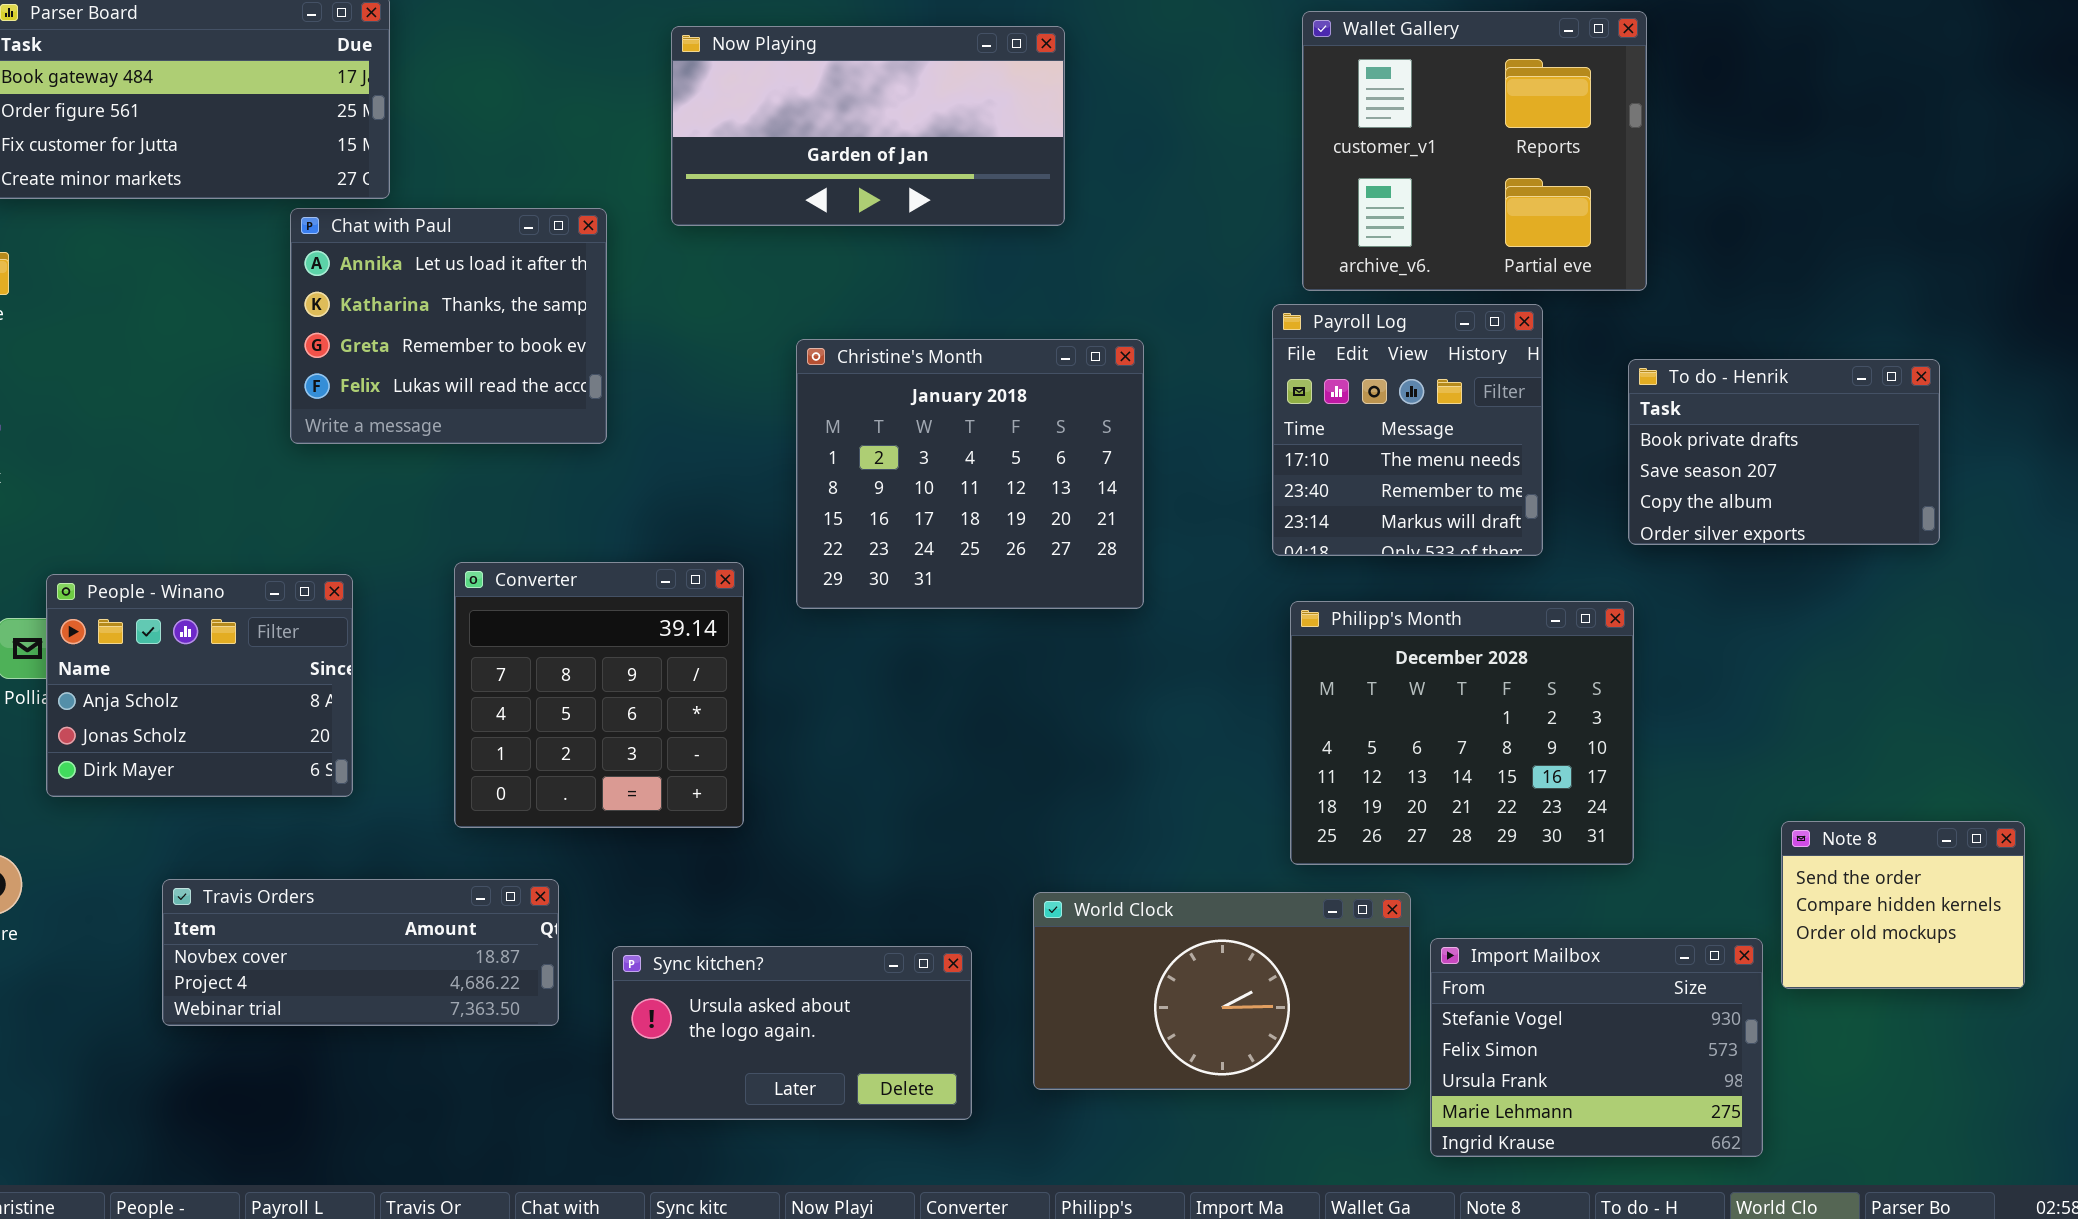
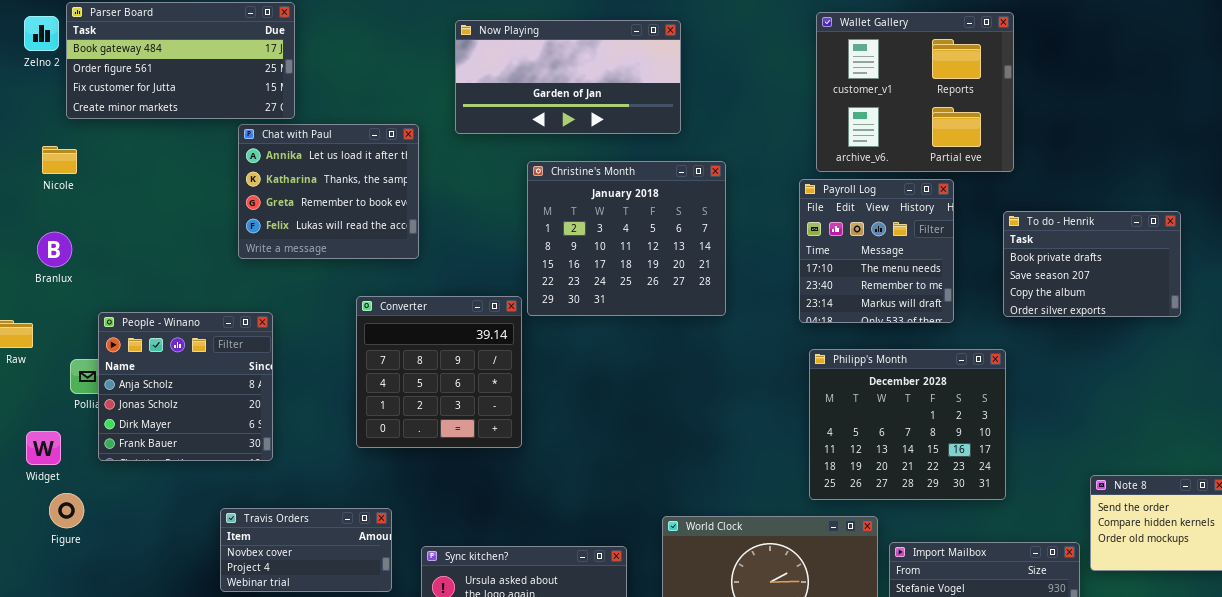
Christine's Month: [796,339,1144,609] -> [527,161,726,316], moved
Converter: [454,562,744,828] -> [356,296,522,448], moved
People - Winano: [46,574,353,797] -> [98,312,273,461], resized
Travis Orders: [162,879,559,1026] -> [220,508,392,592], resized

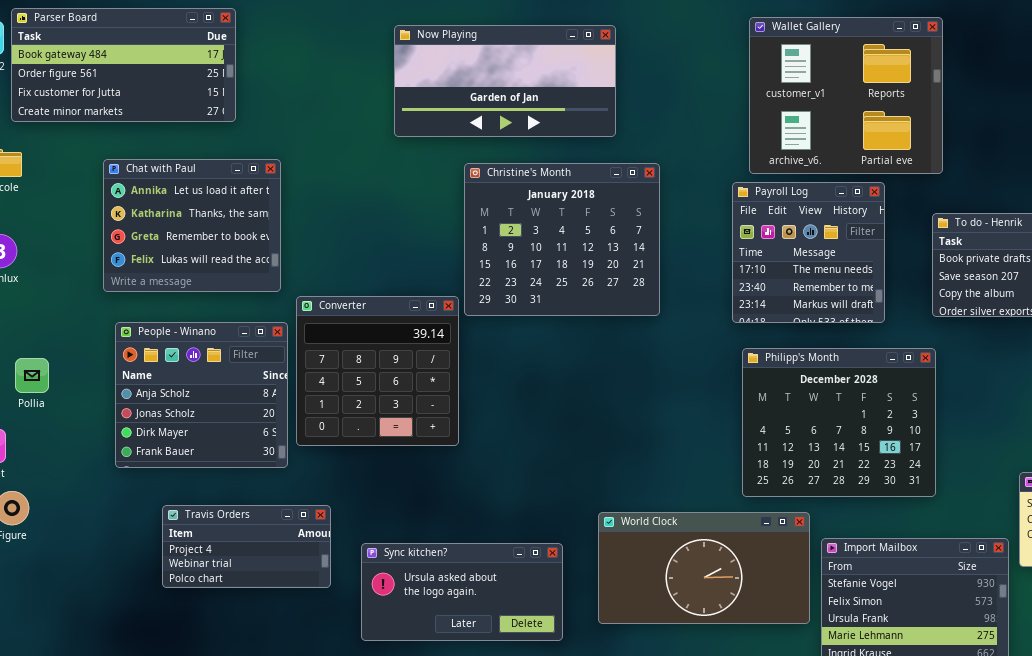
Chat with Paul: [238,124,419,259] -> [103,159,281,292], moved
People - Winano: [98,312,273,461] -> [115,322,288,468], moved
Travis Orders: [220,508,392,592] -> [162,505,331,588], scrolled down 1 row

